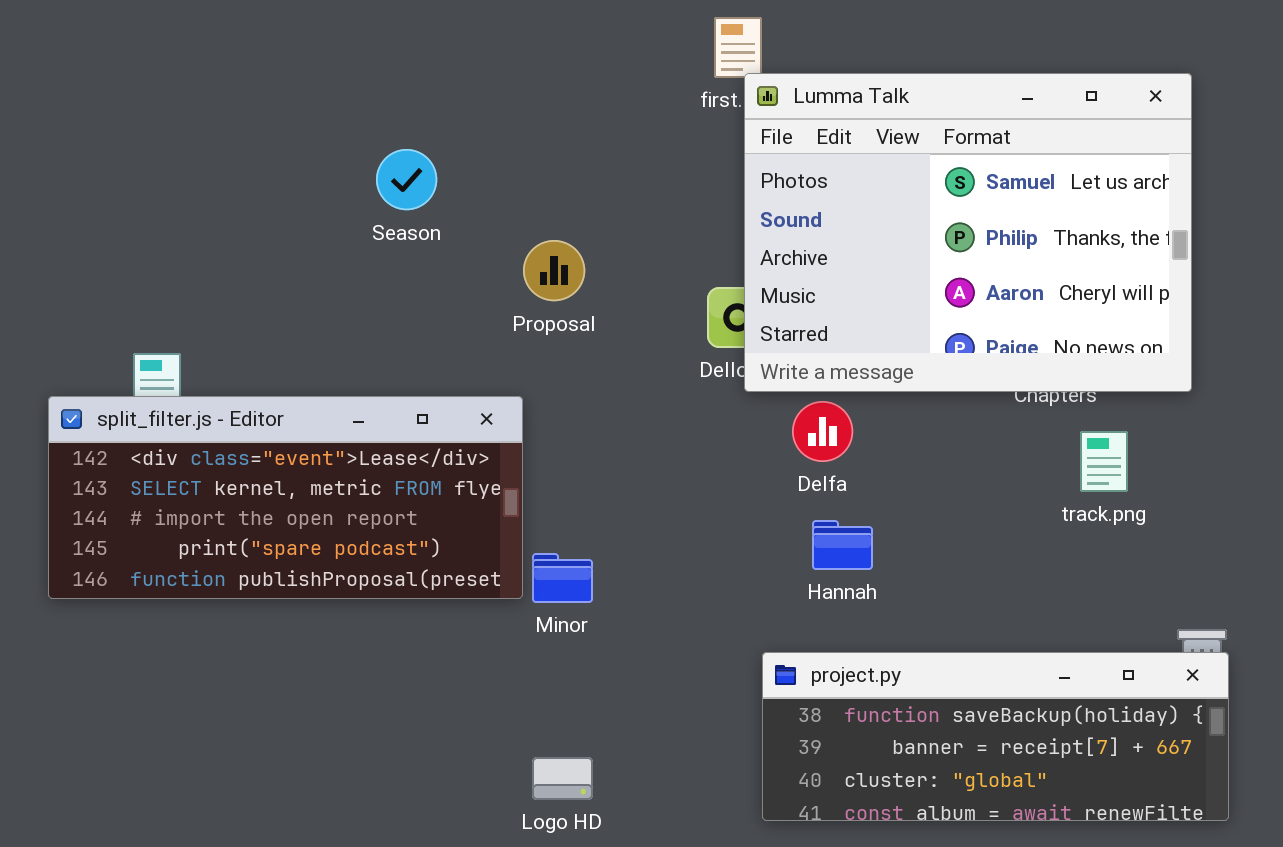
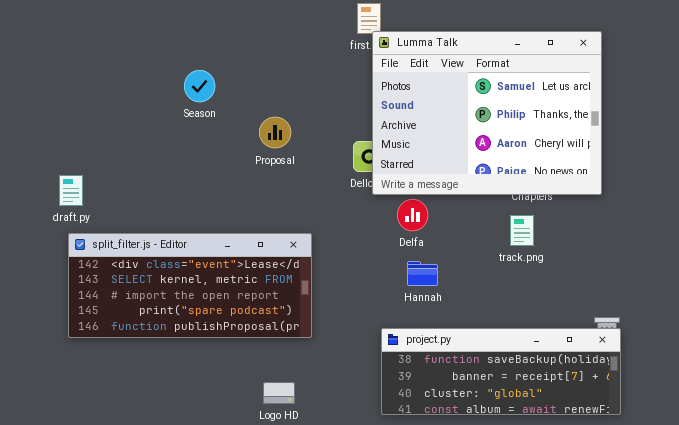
split_filter.js - Editor: [48,396,523,599] -> [68,233,312,338], moved
track.png: [1080,431,1128,492] -> [510,215,534,246], moved

